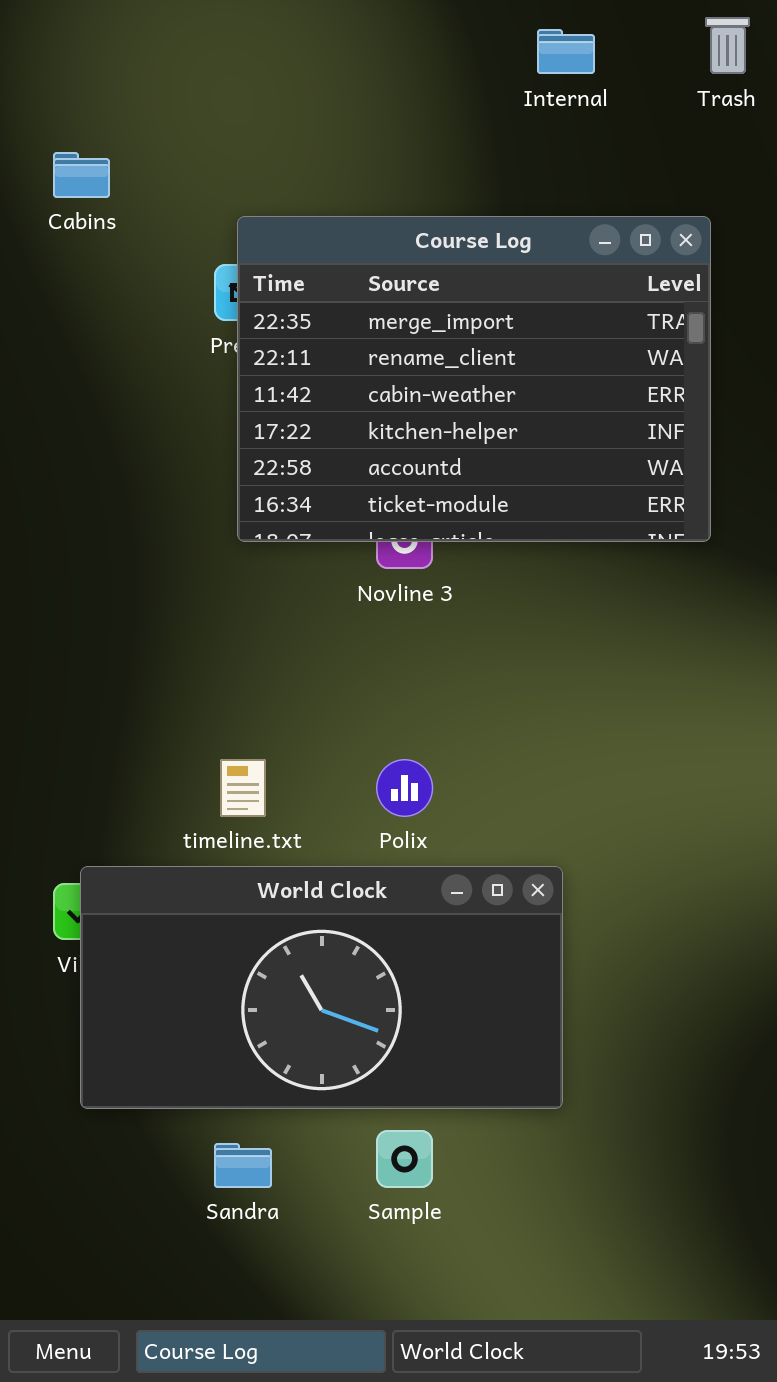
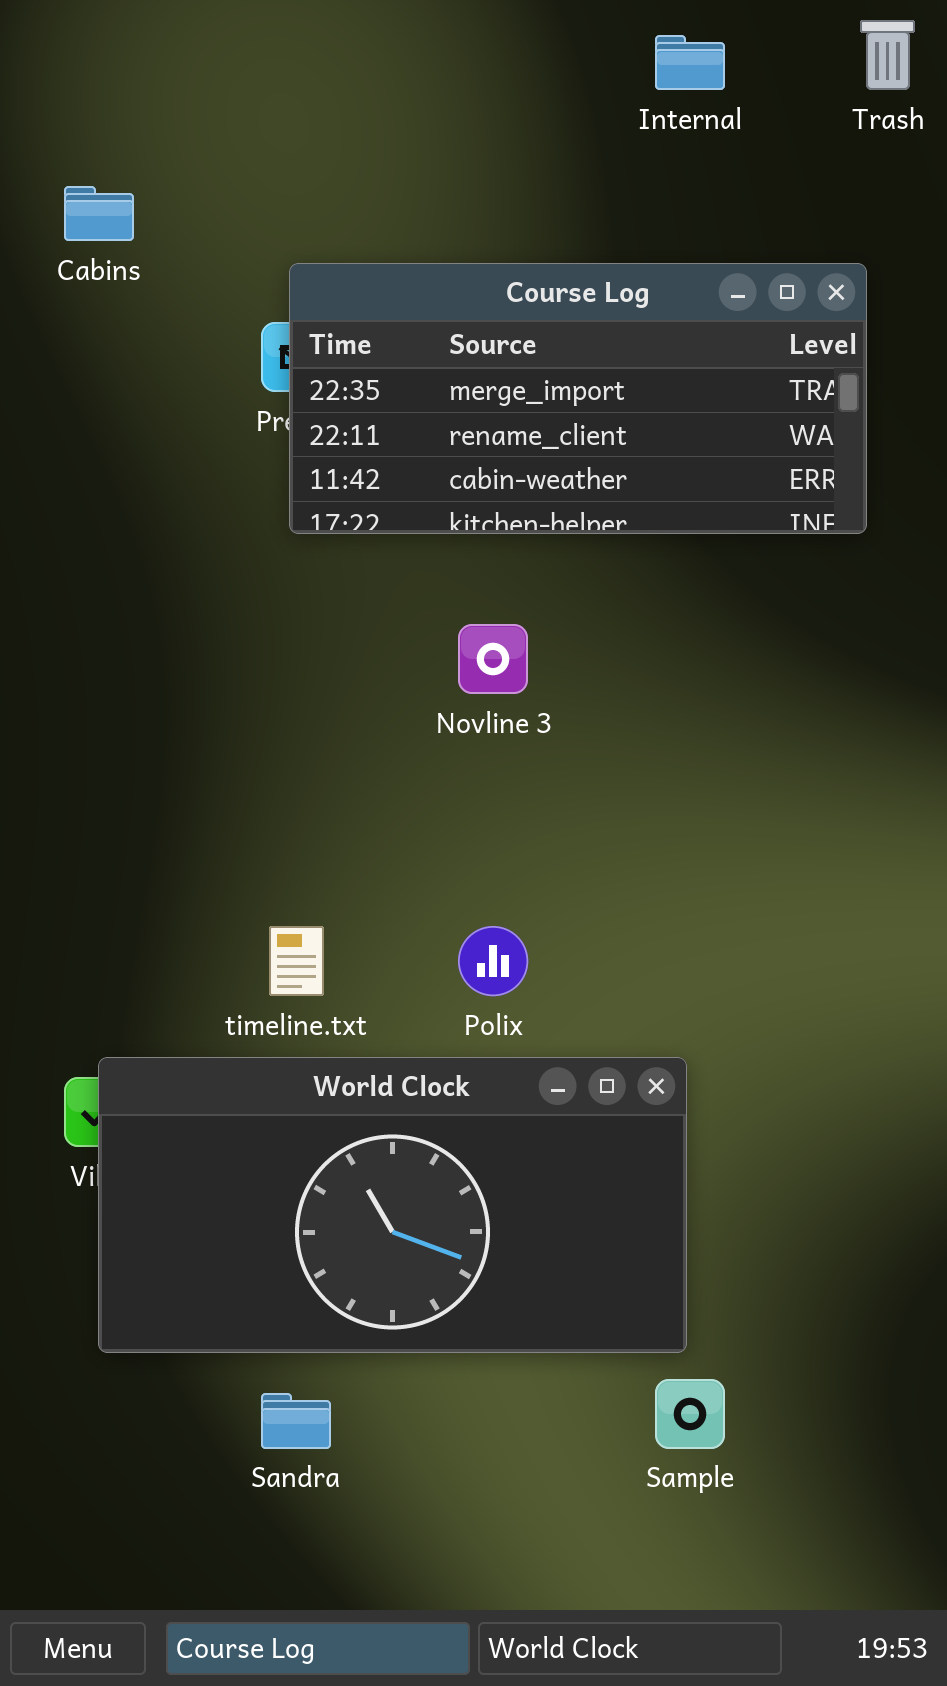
Course Log: [237,216,711,542] -> [289,263,867,534], resized
Sample: [376,1130,433,1188] -> [655,1379,725,1449], moved

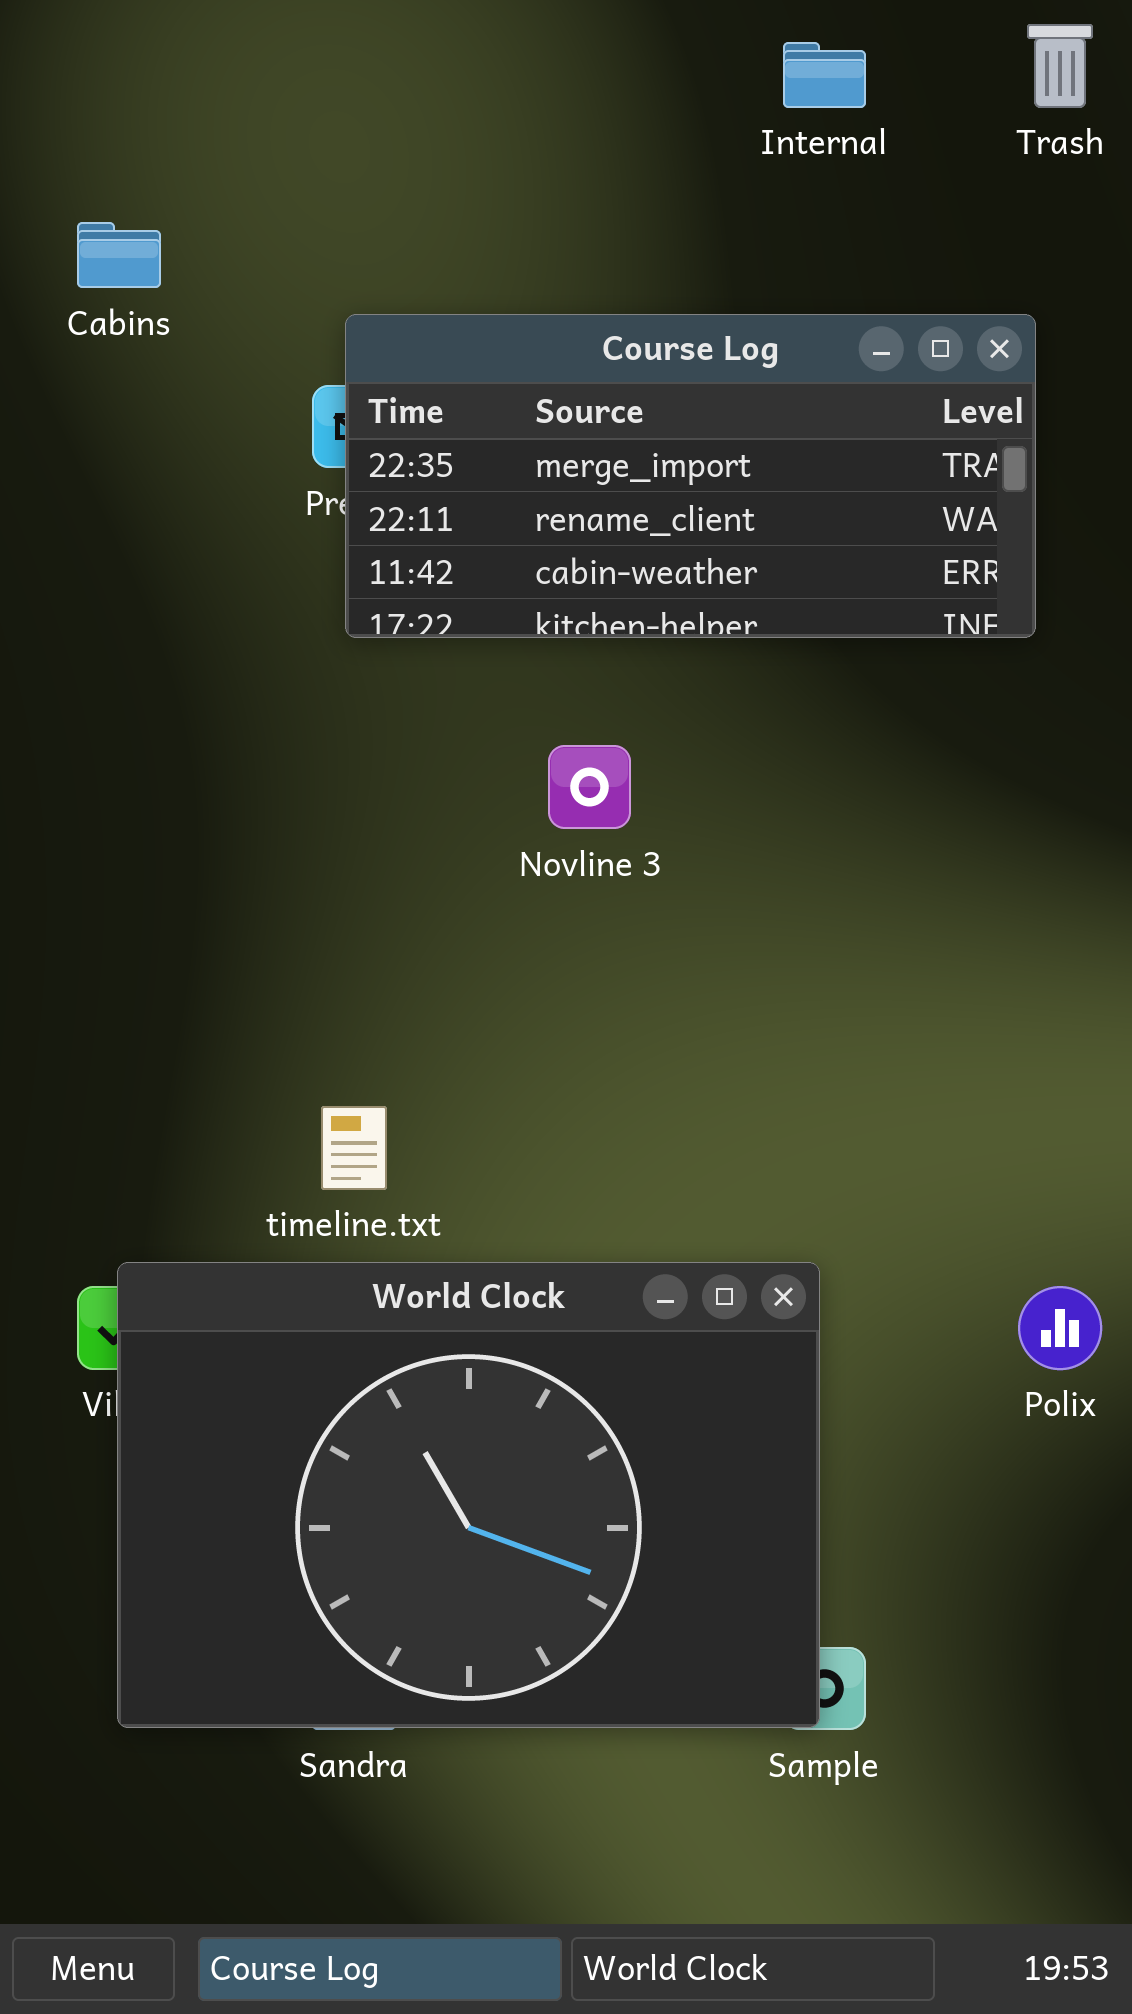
Polix: [458,926,528,996] -> [1018,1286,1102,1370], moved
World Clock: [98,1057,687,1353] -> [117,1262,820,1728], resized

